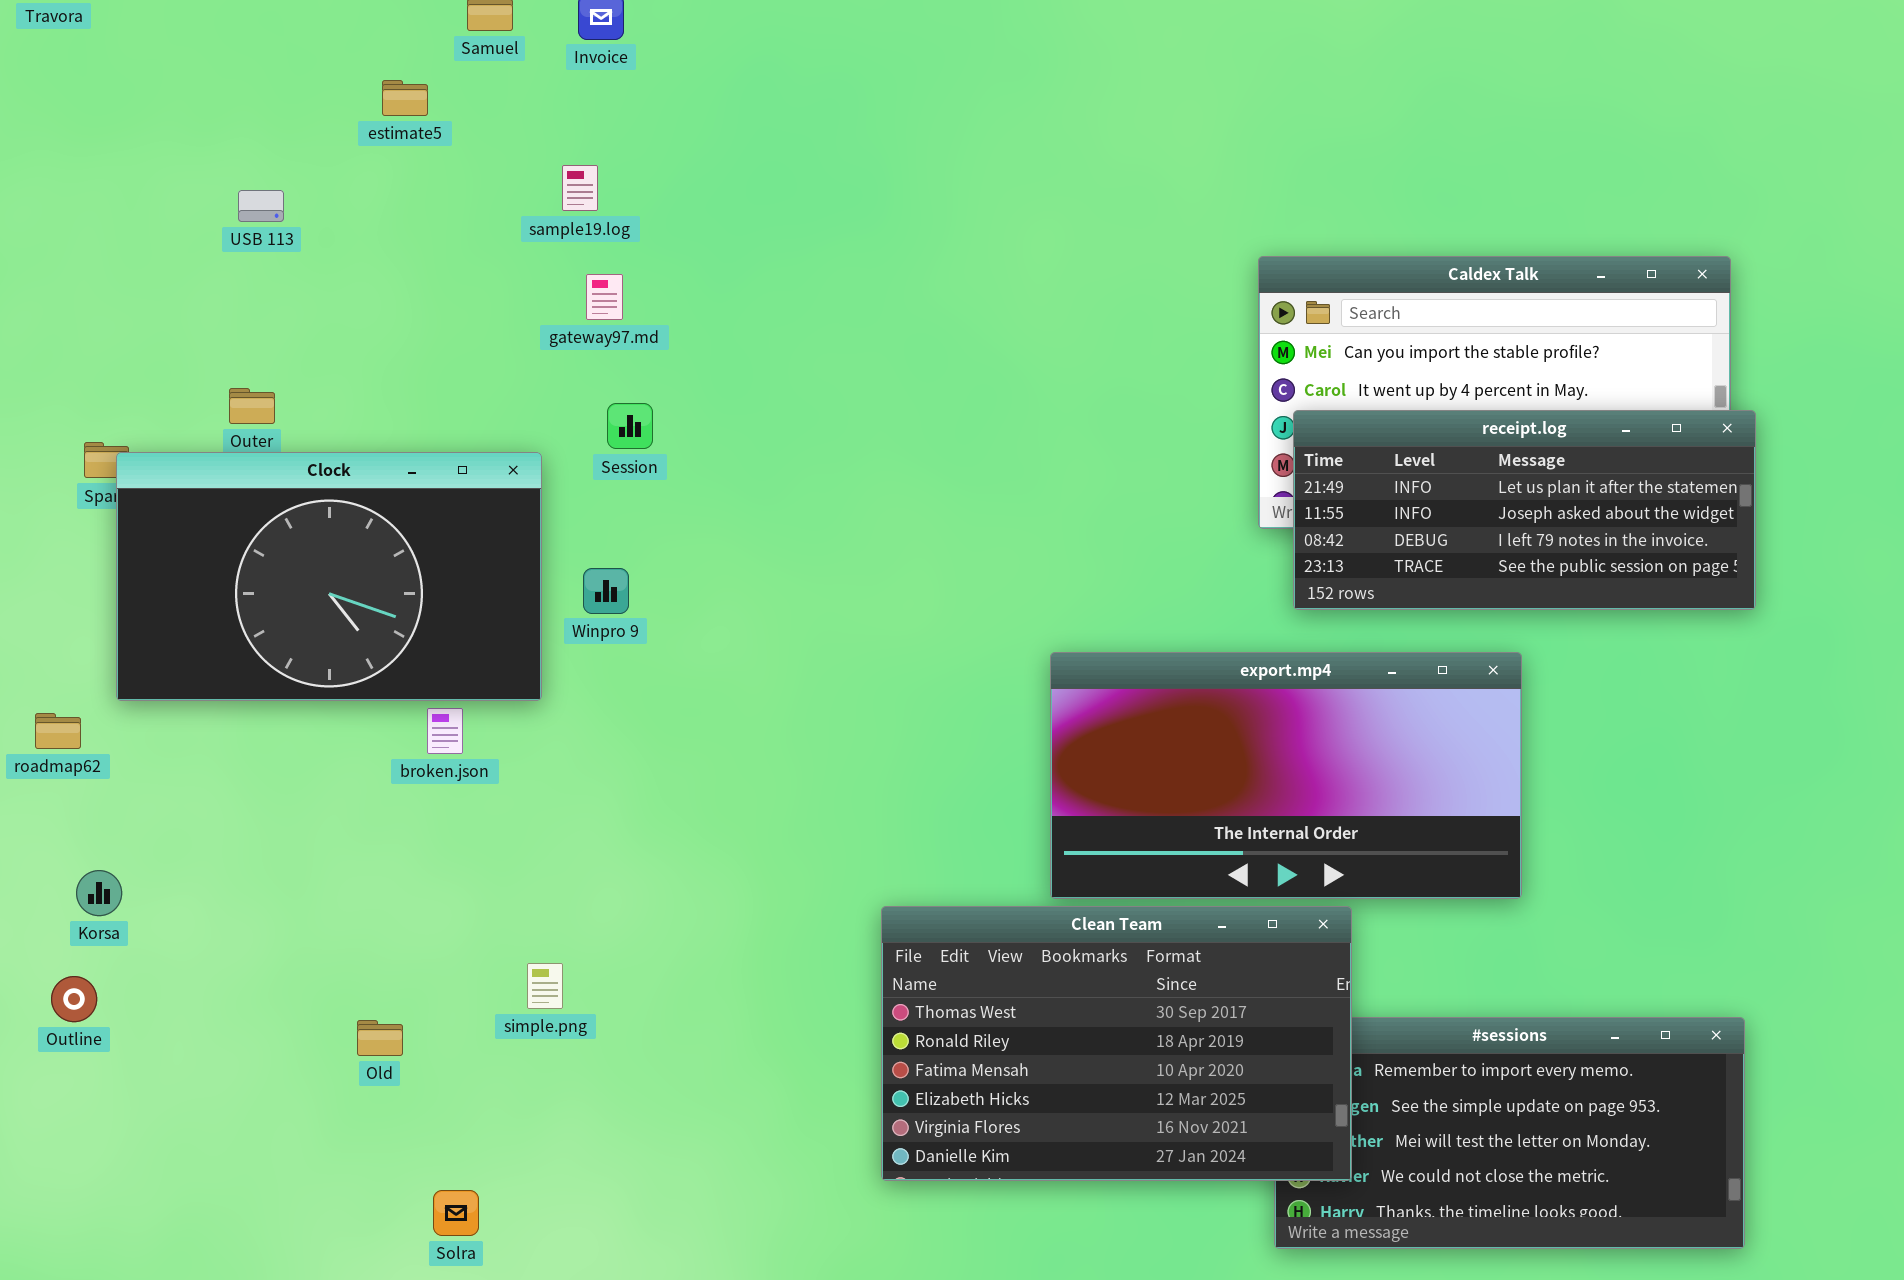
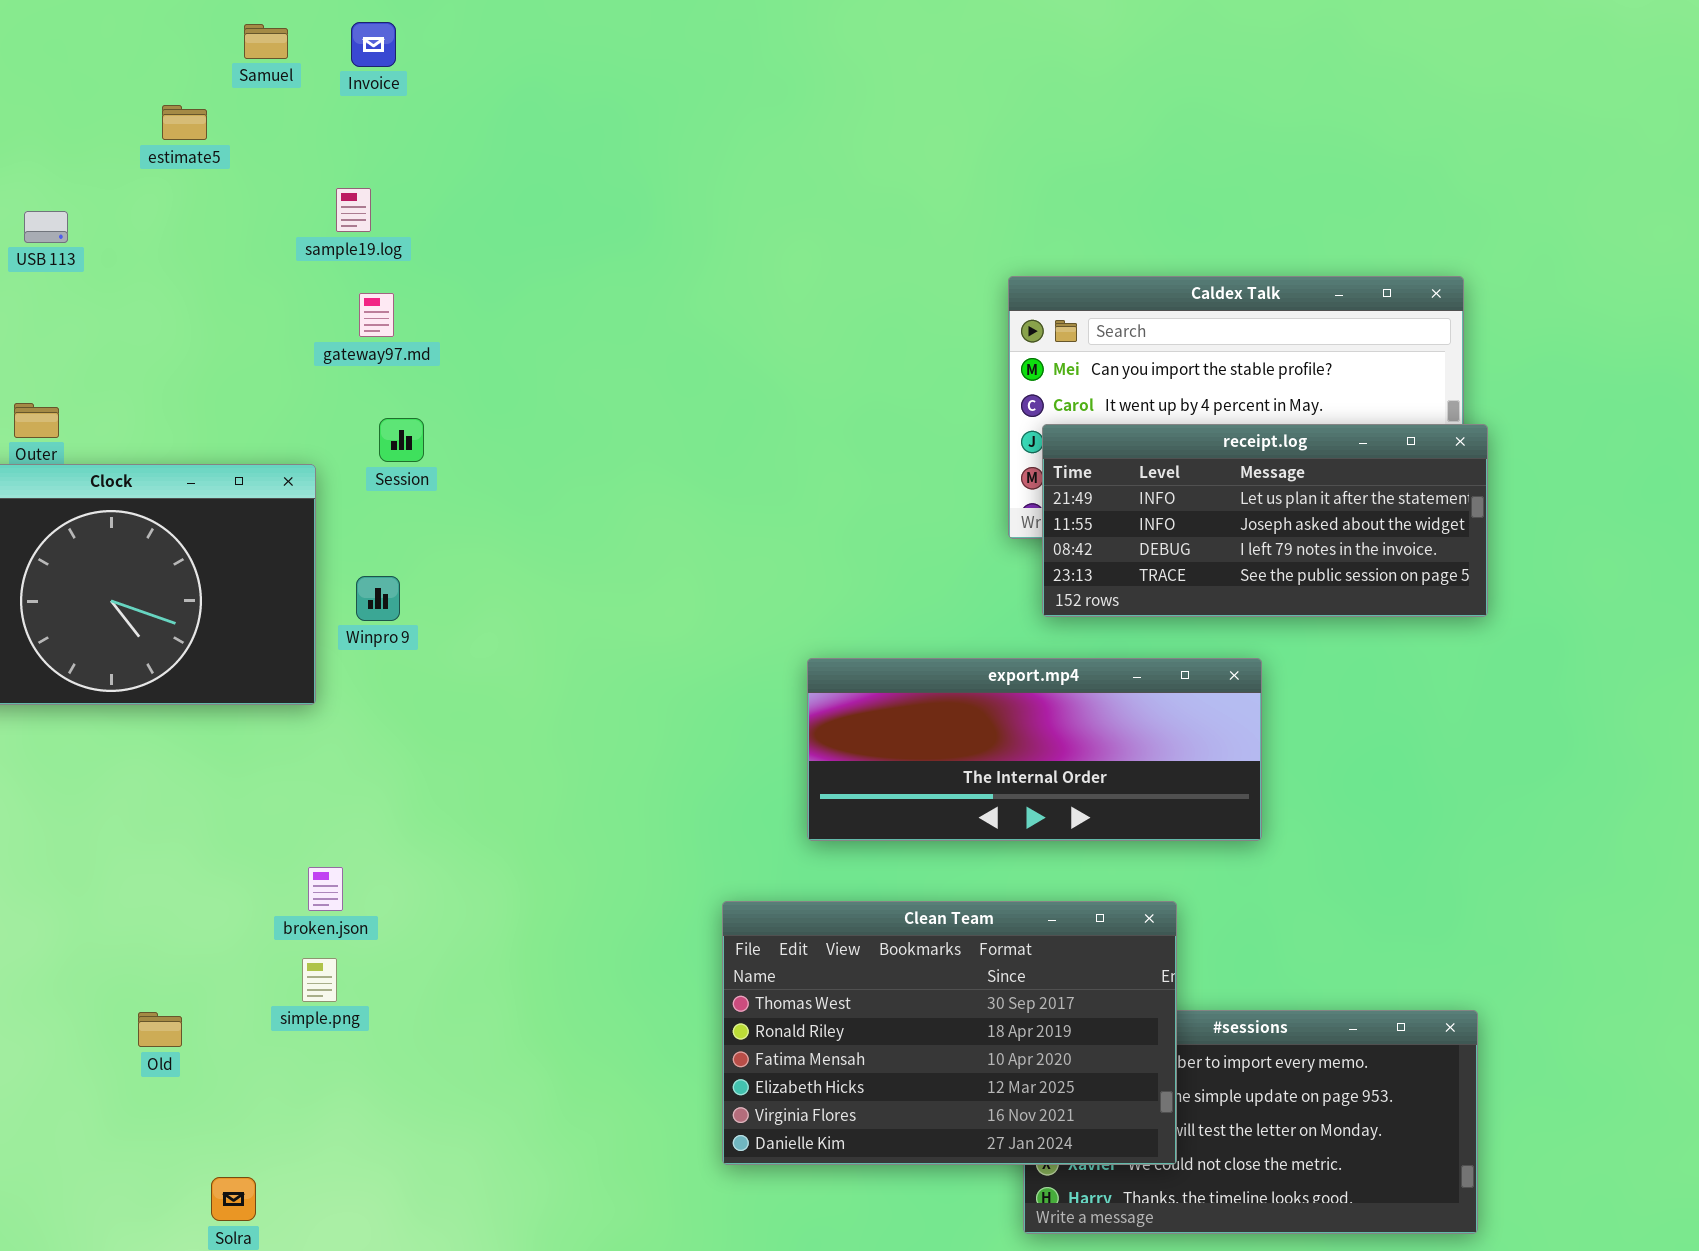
export.mp4: [1050,652,1522,899] -> [807,658,1262,841], resized
broken.json: [427,708,463,754] -> [308,867,343,911], moved
Clean Team: [881,906,1352,1181] -> [722,901,1177,1165], moved

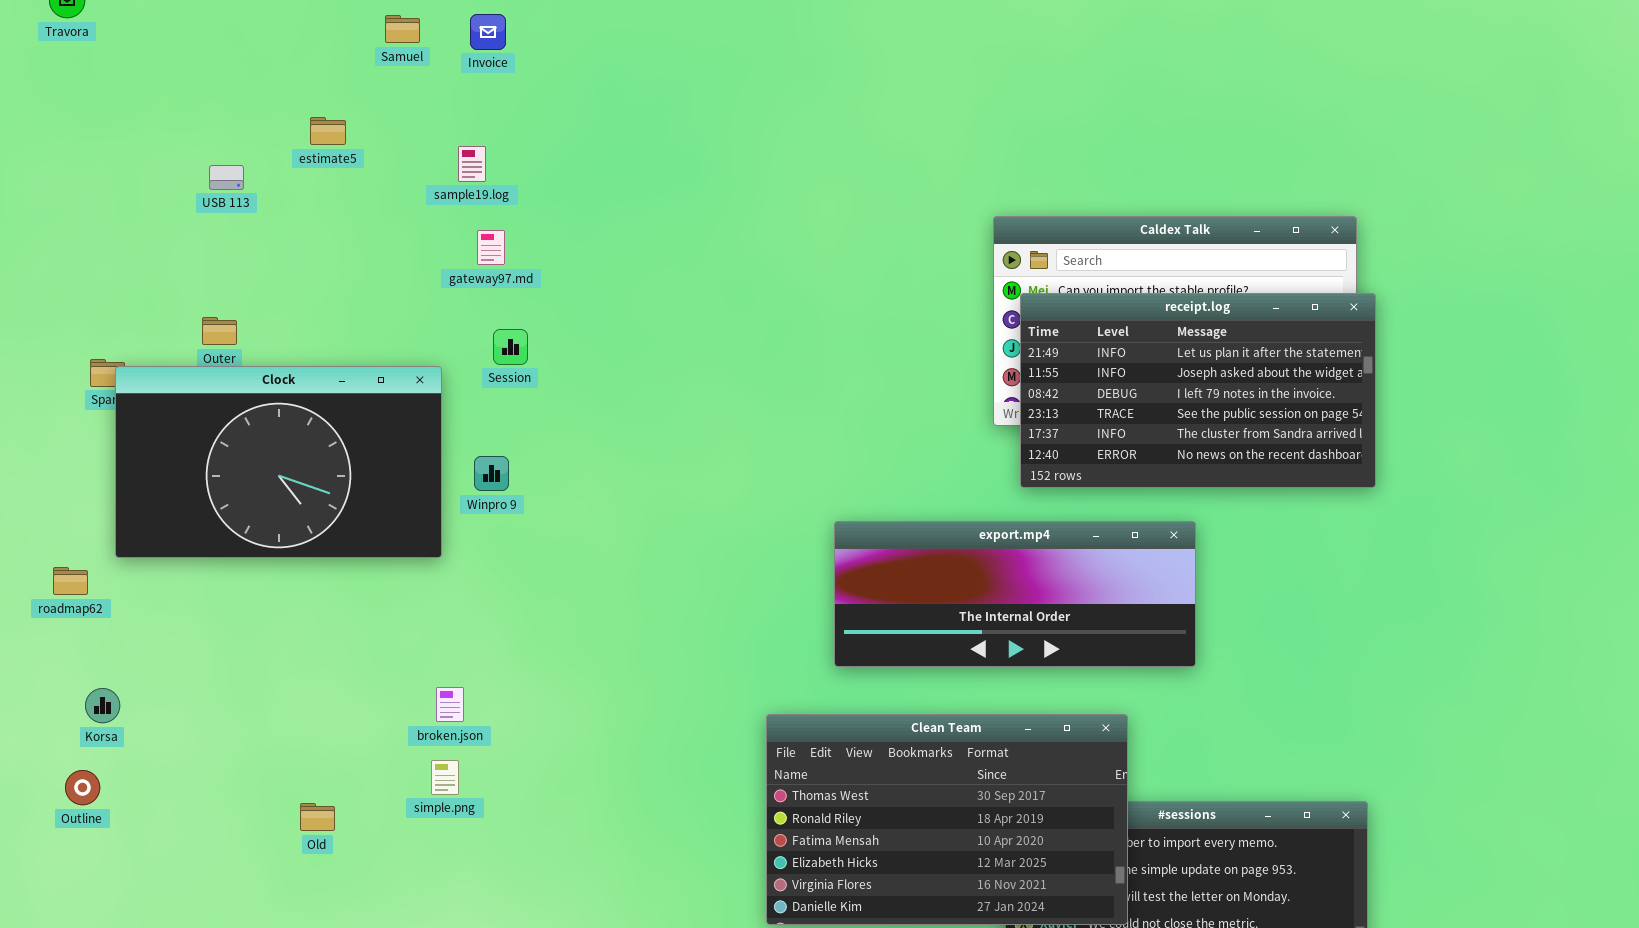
estimate5: [162,105,207,140] -> [310,117,346,145], moved
receipt.log: [1042,424,1488,617] -> [1020,293,1376,488], resized

